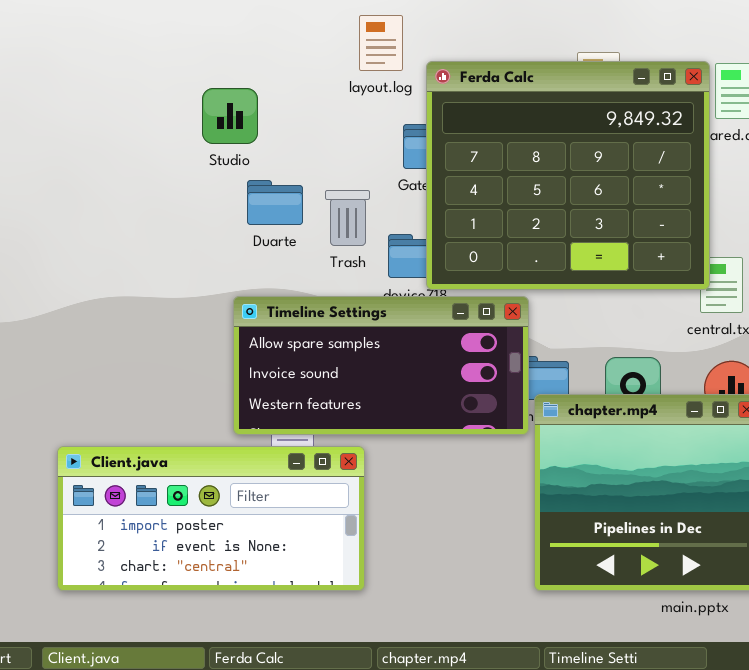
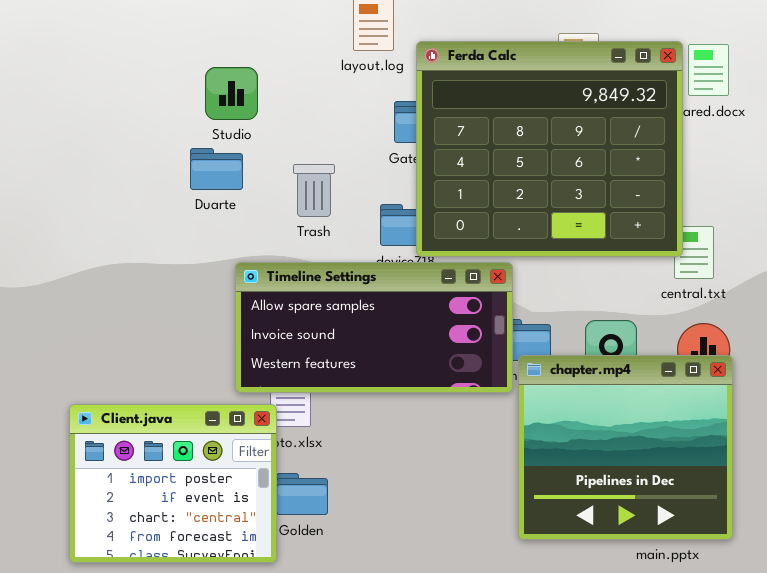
Duarte: [247,180,303,225] -> [190,148,243,190], moved
Trash: [325,190,370,246] -> [293,164,335,217], moved
Client.java: [57,446,365,591] -> [69,404,277,563], resized

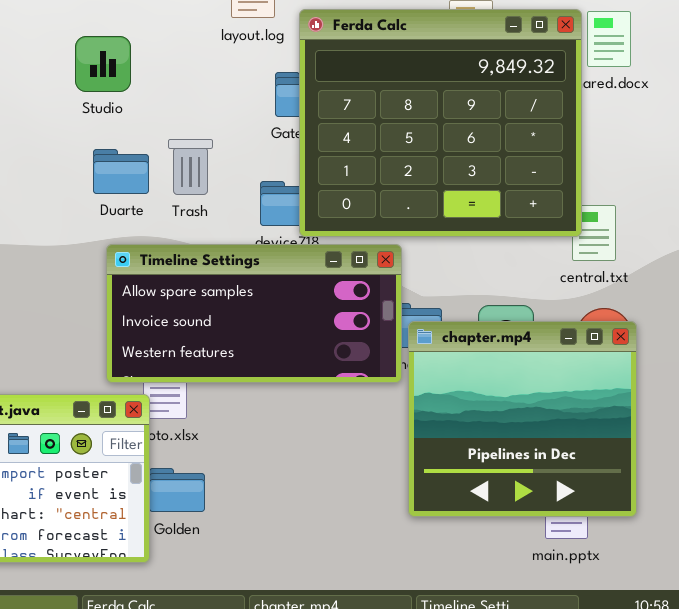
Duarte: [190,148,243,190] -> [93,149,149,194], moved
chapter.mp4: [518,355,733,540] -> [408,321,637,517], moved

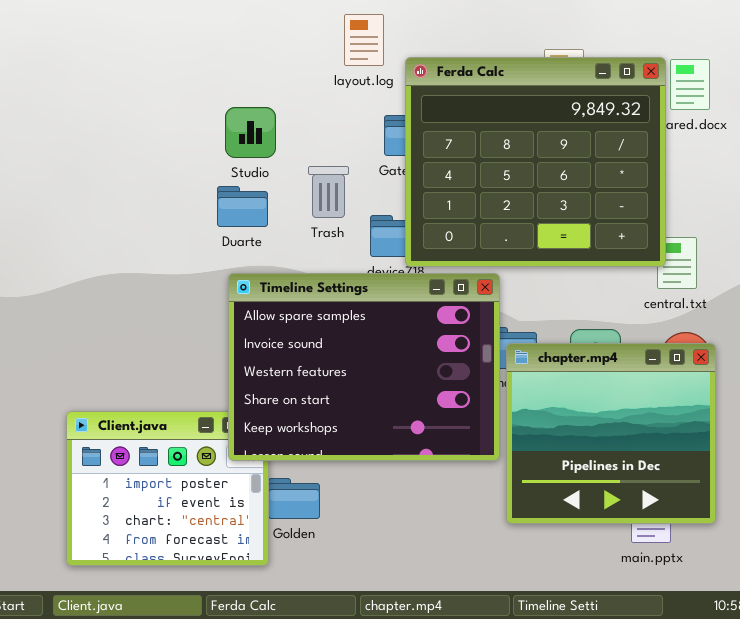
Studio: [75,36,131,92] -> [225,107,276,158], moved
Trash: [168,139,213,195] -> [308,166,349,218], moved
Timeline Settings: [106,244,402,383] -> [228,273,500,461], resized

